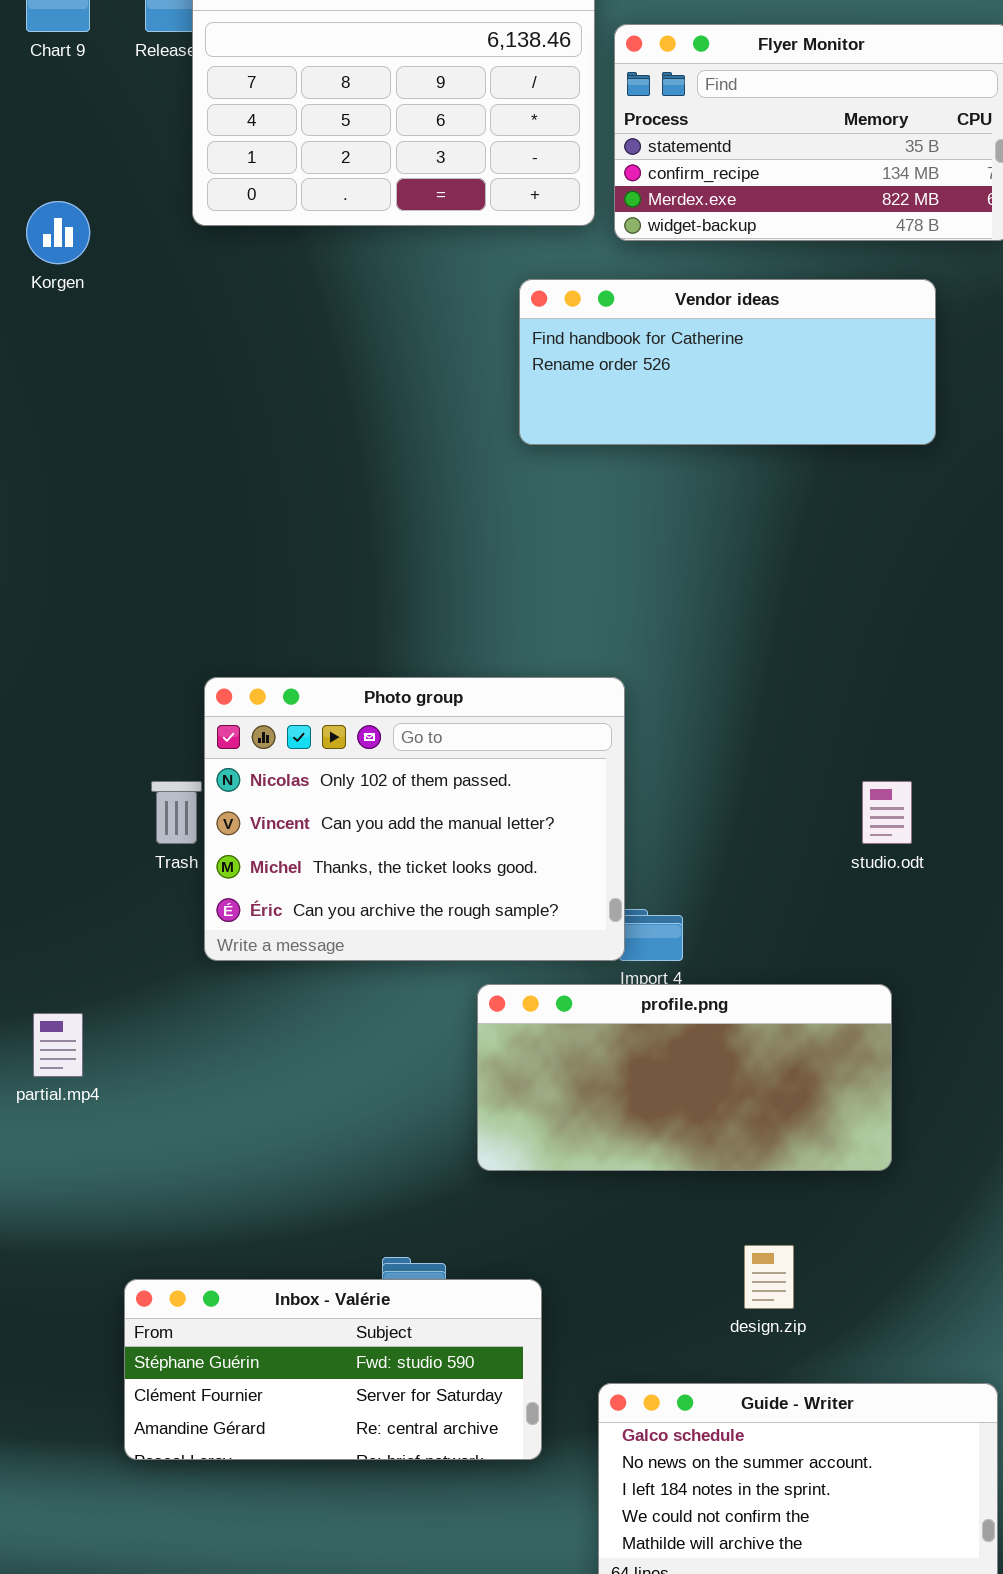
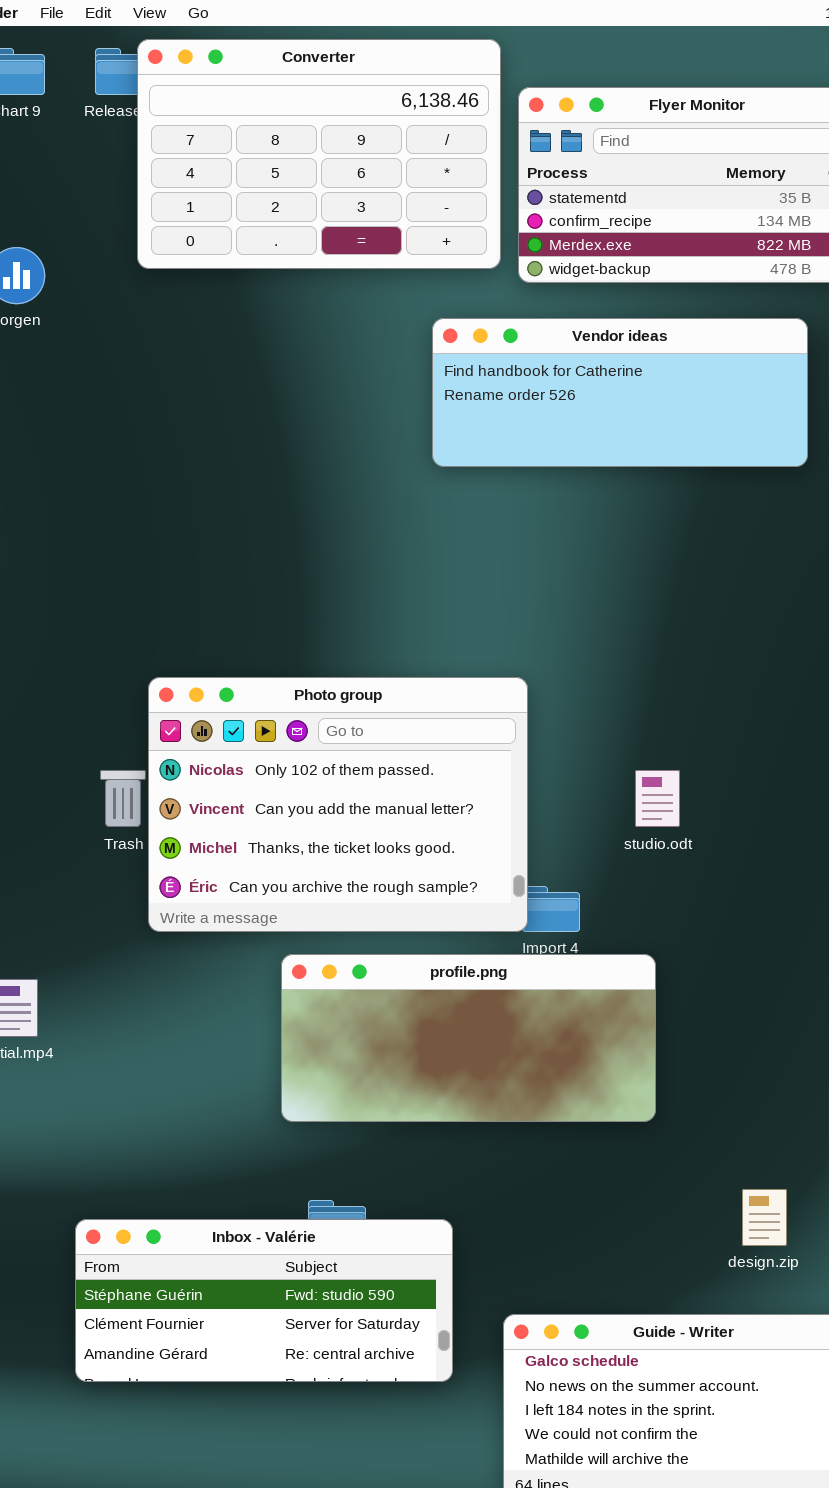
studio.odt: [862,781,912,844] -> [635,770,680,827], moved
profile.png: [477,984,892,1171] -> [281,954,656,1122], moved
design.zip: [744,1245,794,1309] -> [742,1189,787,1246], moved

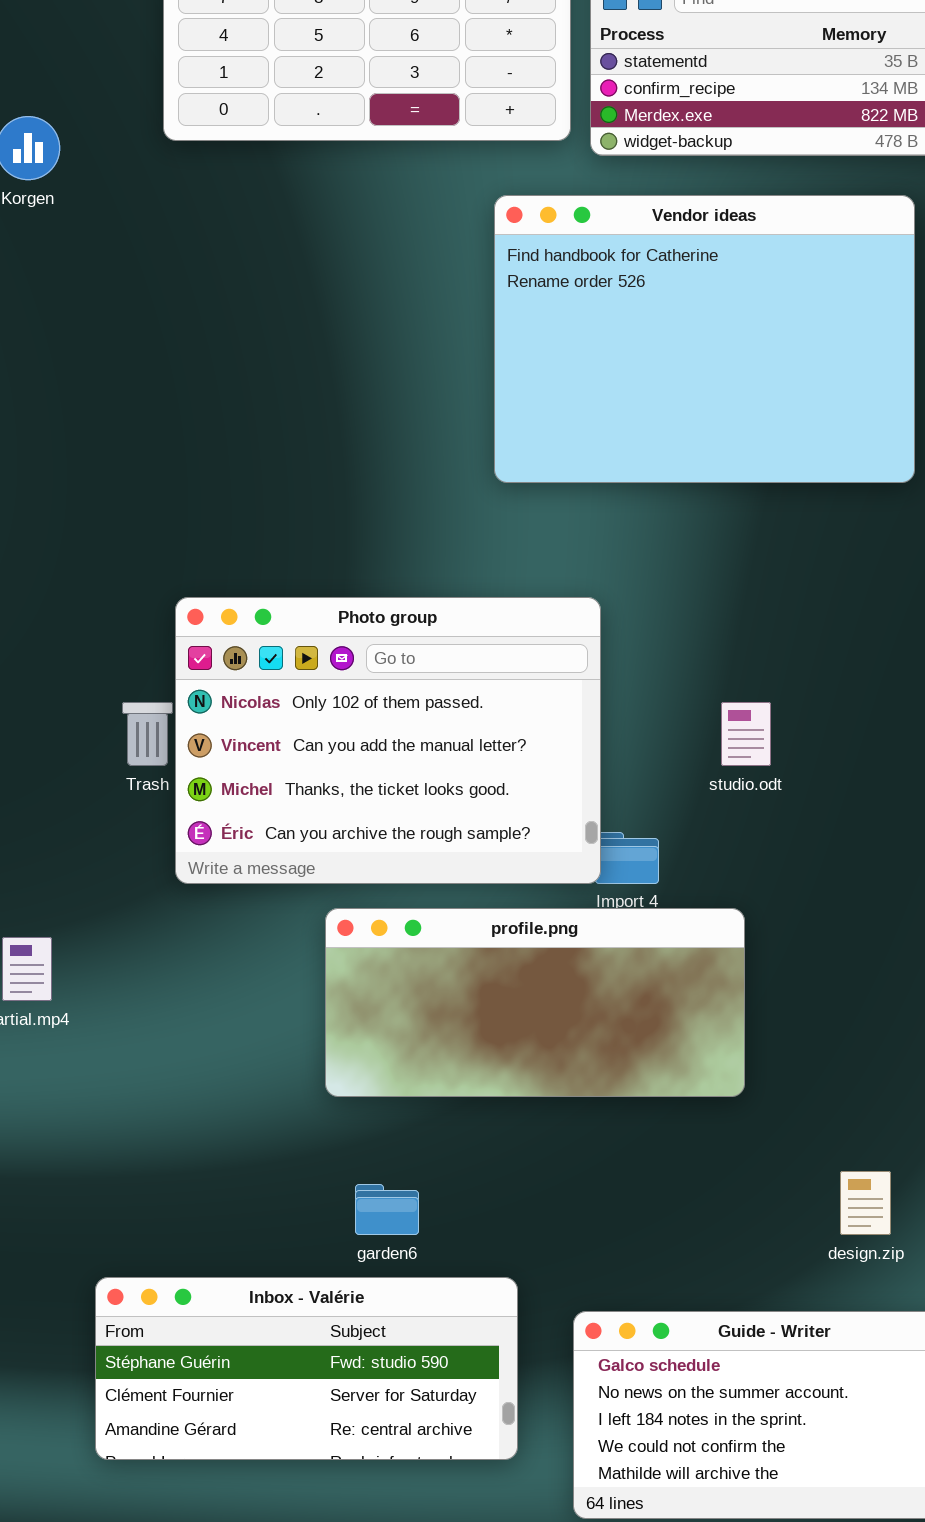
Vendor ideas: [432,318,808,467] -> [494,195,915,483], resized
Inbox - Valérie: [75,1219,453,1382] -> [95,1277,518,1460], moved

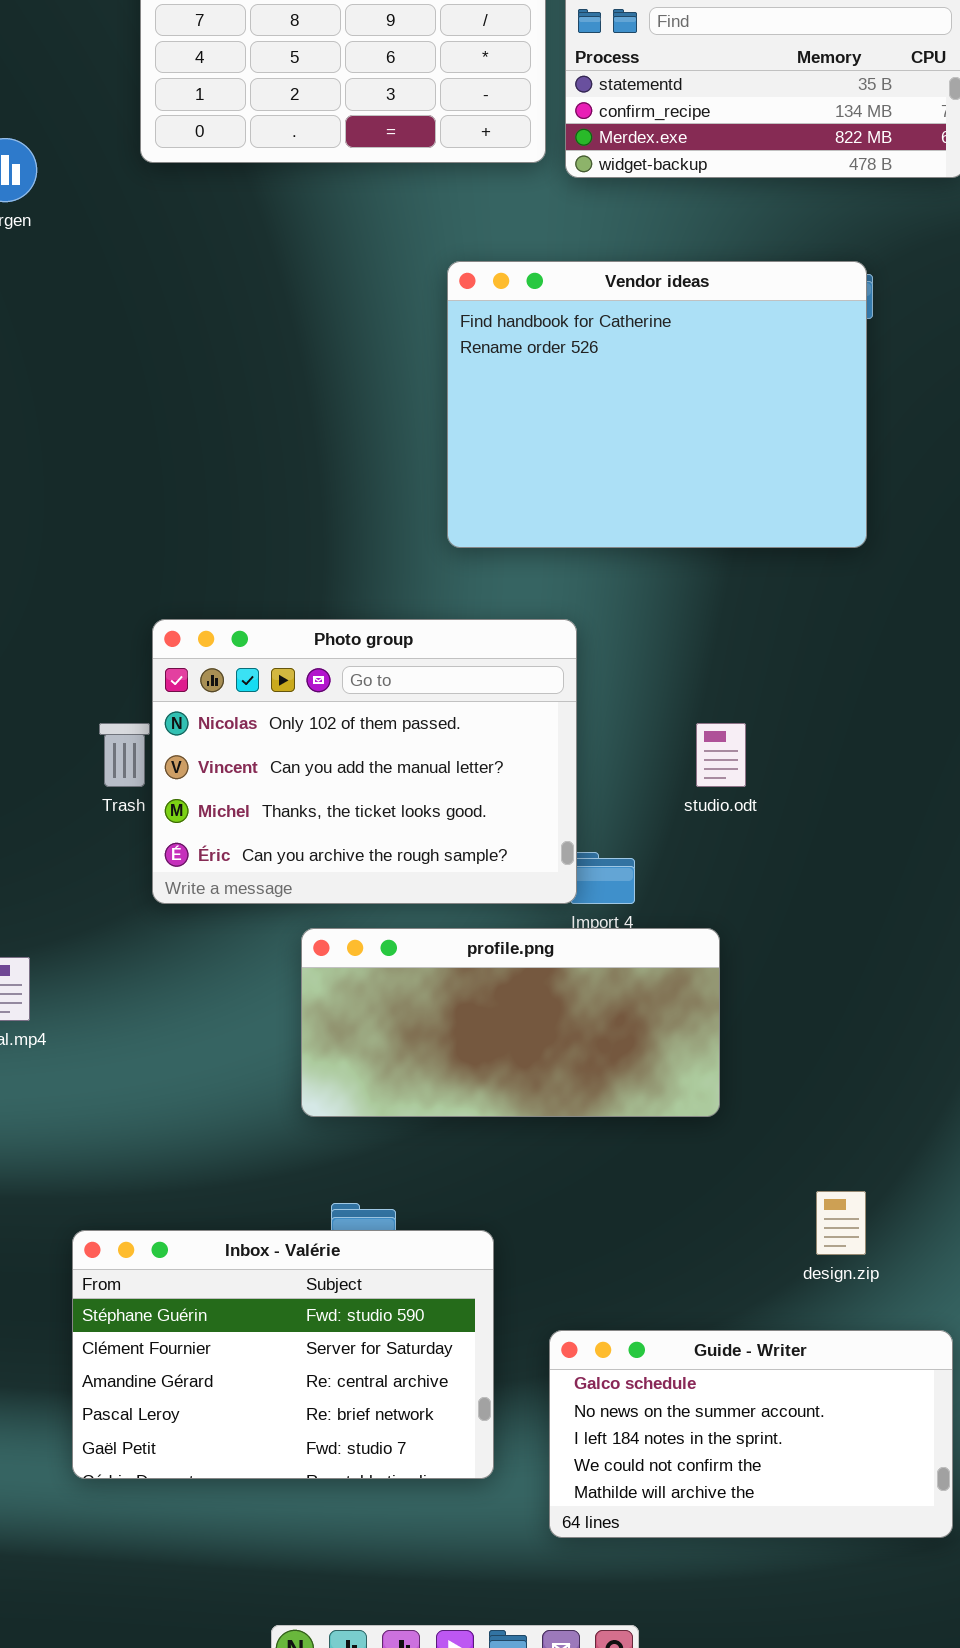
Vendor ideas: [494,195,915,483] -> [447,261,867,548], moved
Inbox - Valérie: [95,1277,518,1460] -> [72,1230,494,1479], resized

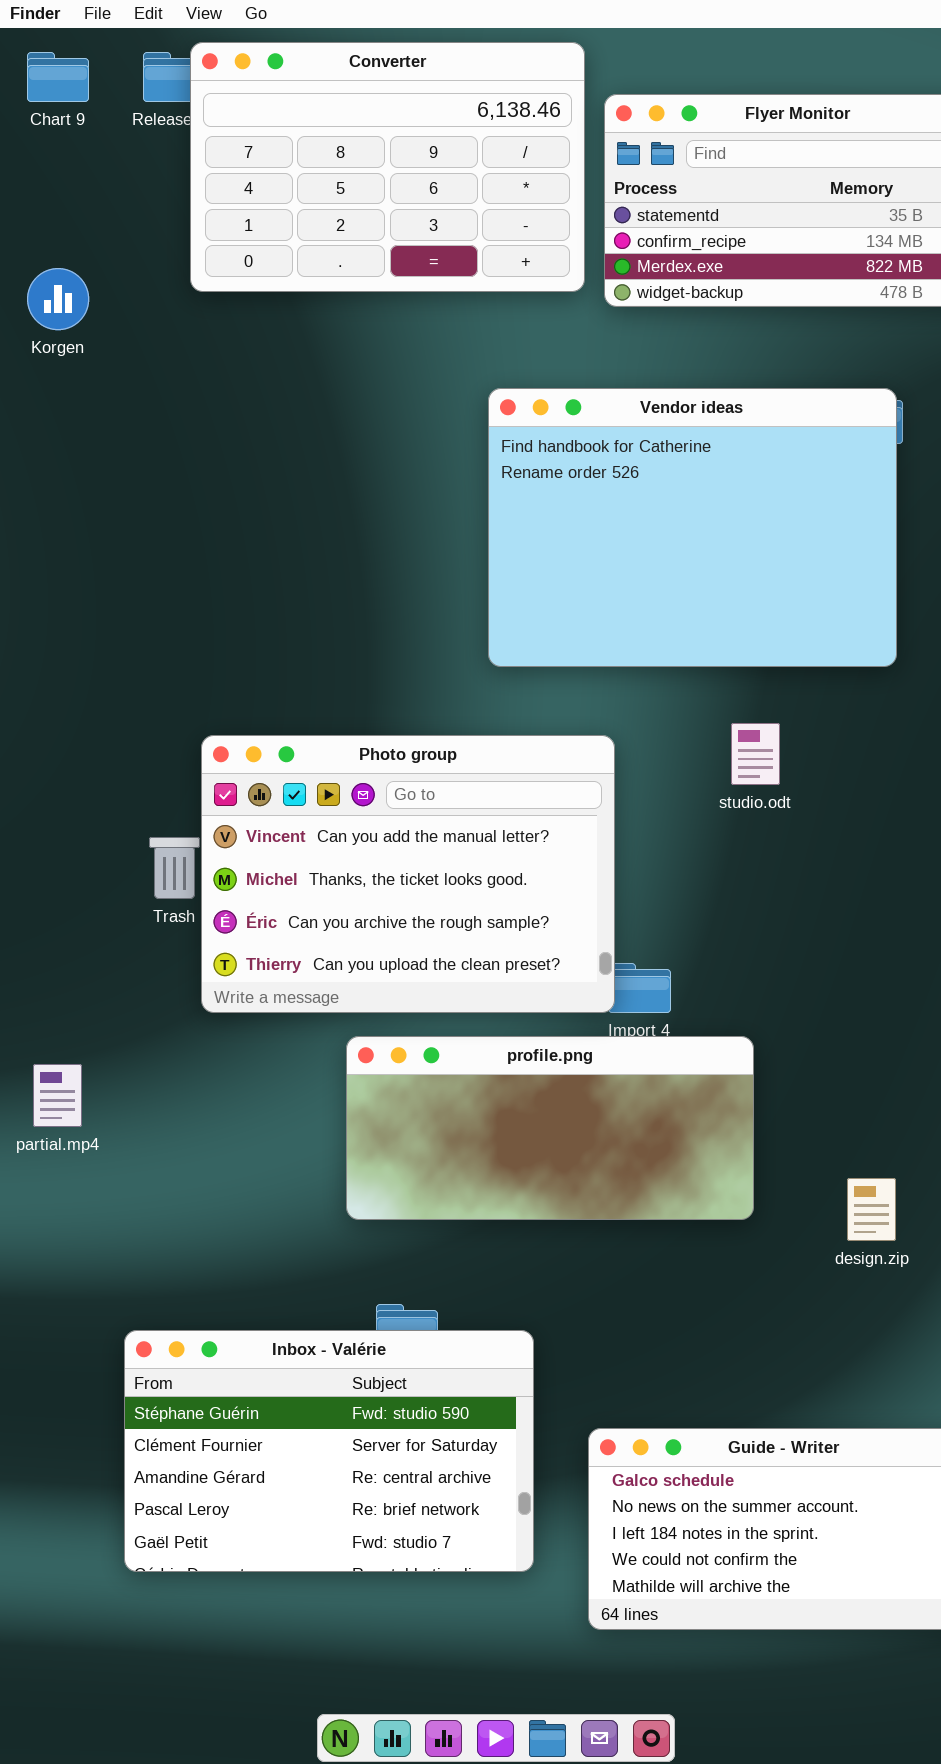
Photo group: [152,619,577,904] -> [201,735,615,1013], scrolled down 1 row
studio.odt: [696,723,746,787] -> [731,723,780,785], moved
design.zip: [816,1191,866,1255] -> [847,1178,896,1241], moved

